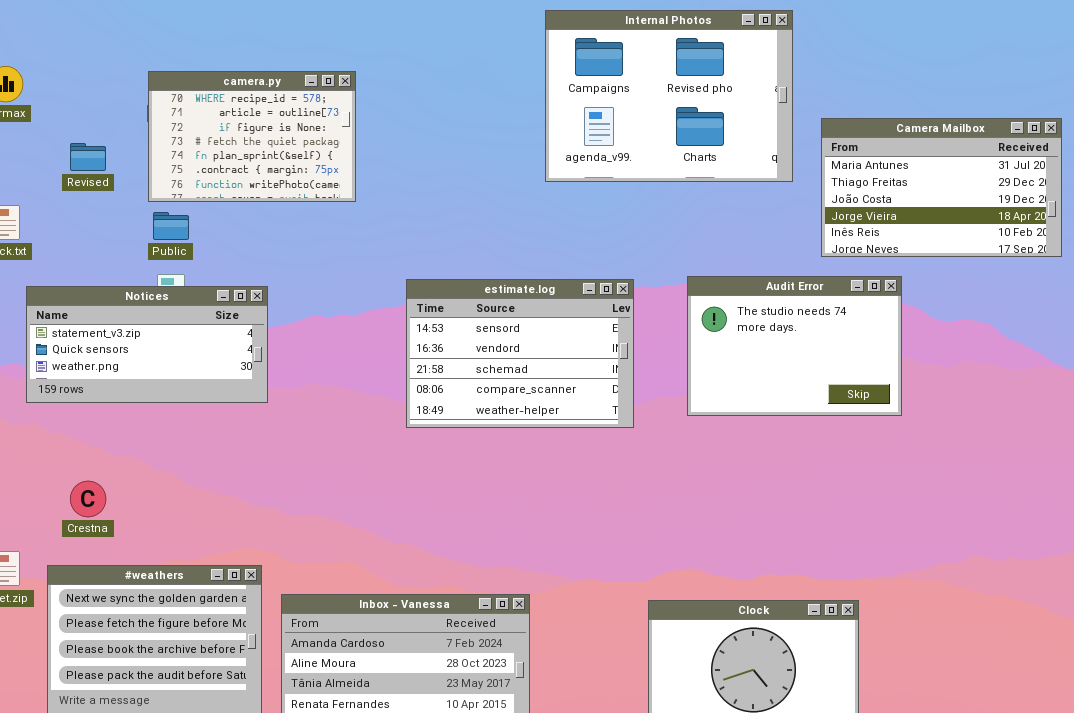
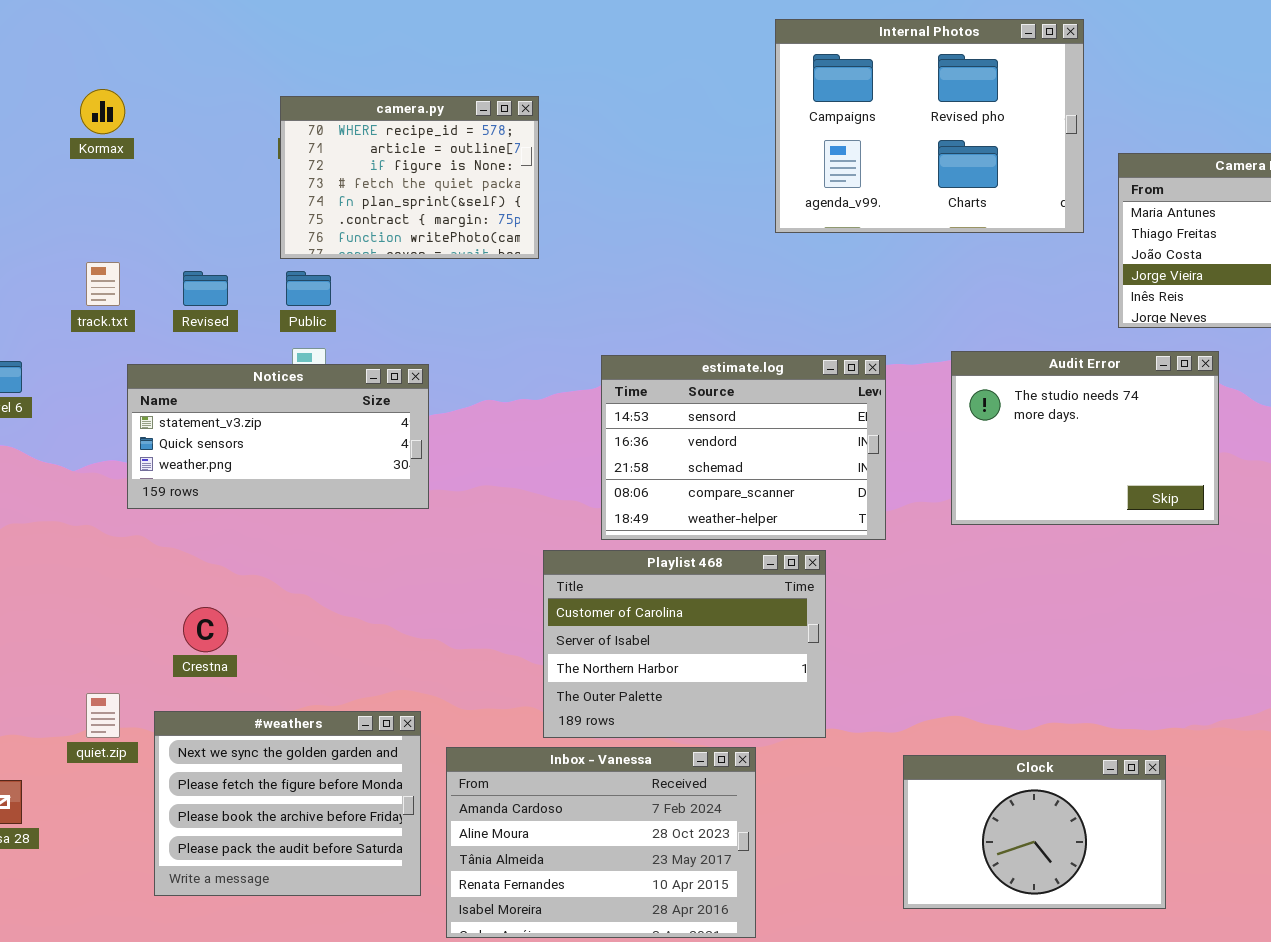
Revised: [70,143,106,171] -> [183,271,228,306], moved
Playlist 468: none -> [543,550,826,738], opened

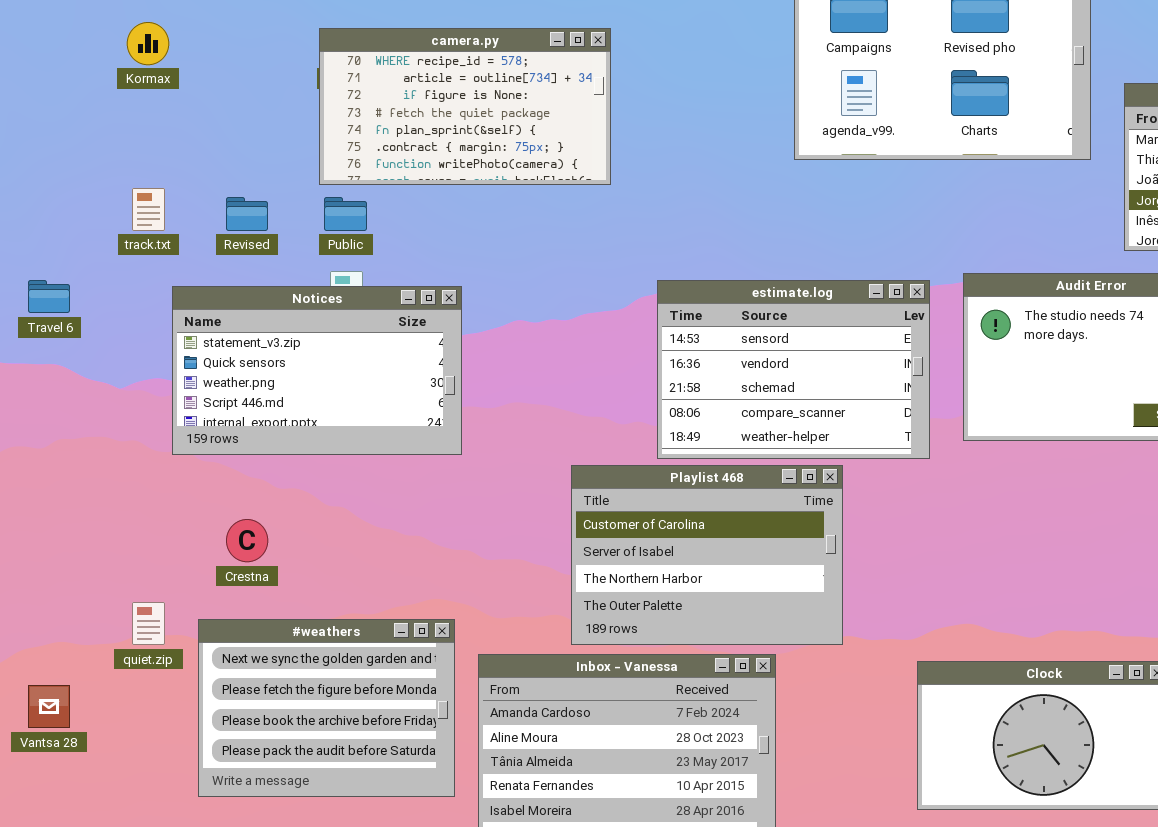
camera.py: [280,96,539,259] -> [319,28,611,185], resized
estimate.log: [601,355,886,540] -> [657,280,930,459], moved
Notices: [127,364,429,509] -> [172,286,462,455], resized

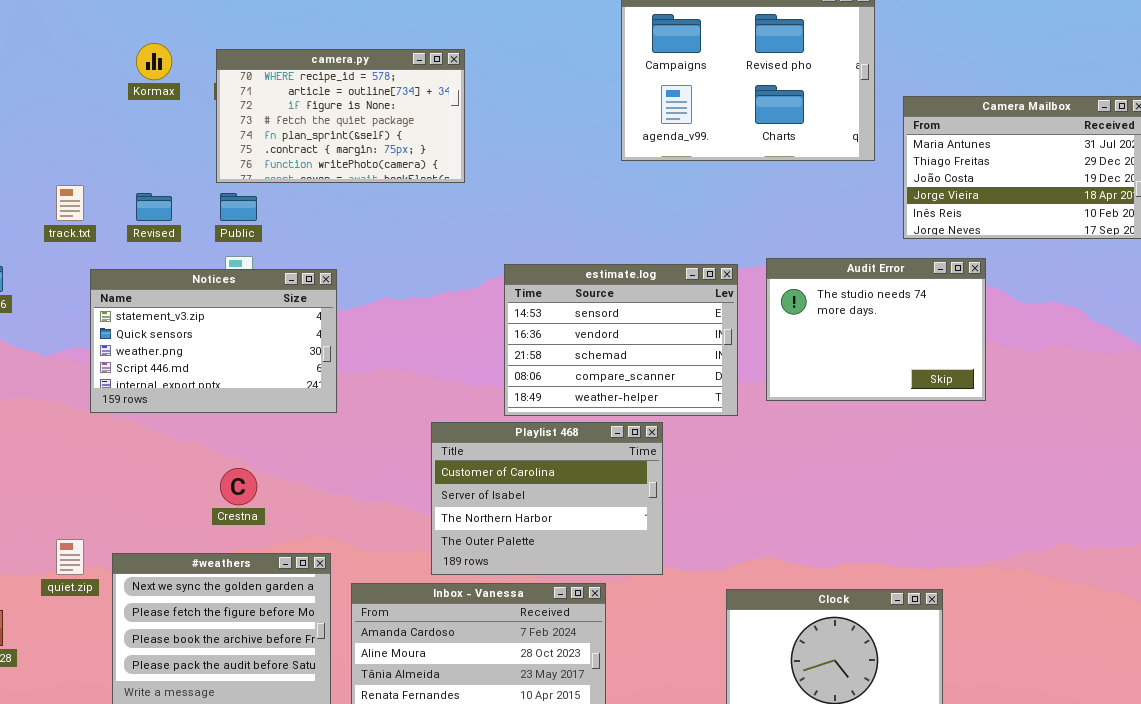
Kormax: [127,22,169,65] -> [136,43,172,80], moved
Crestna: [226,519,268,562] -> [220,468,257,505], moved

